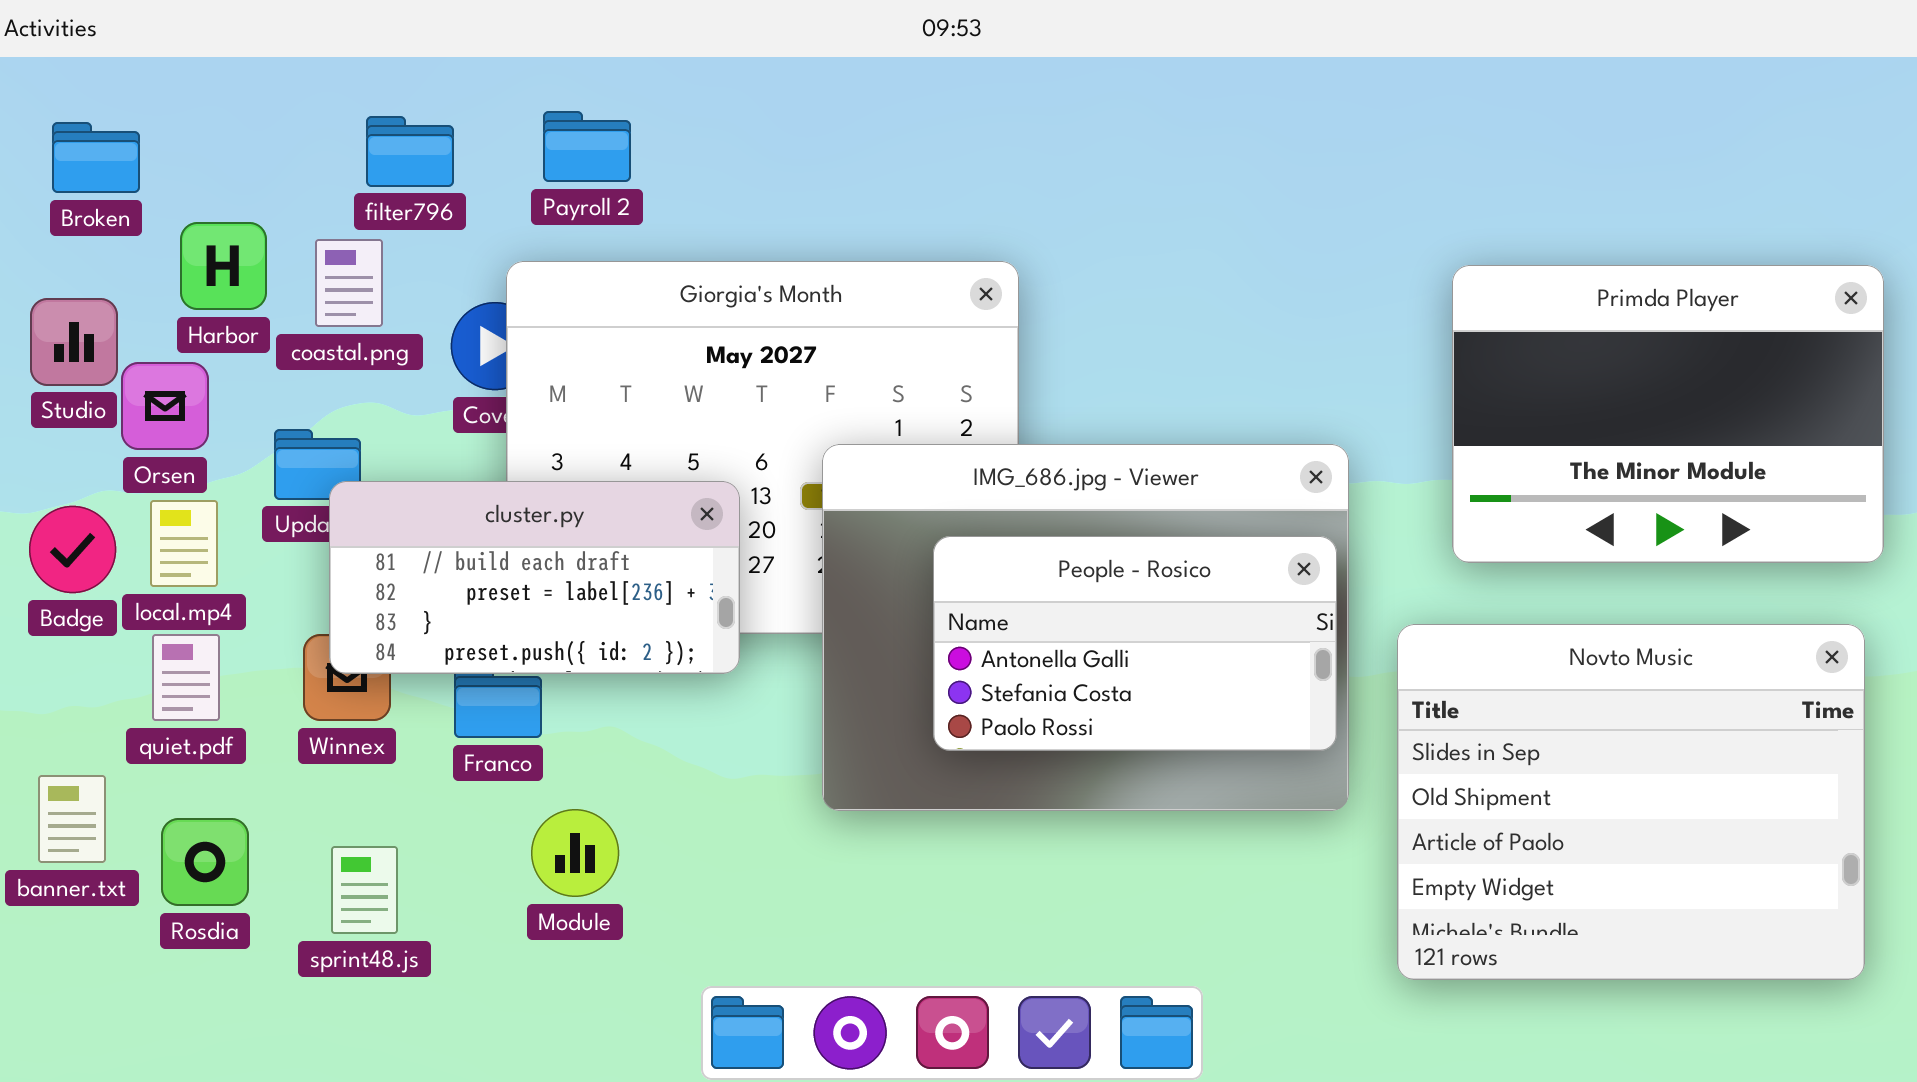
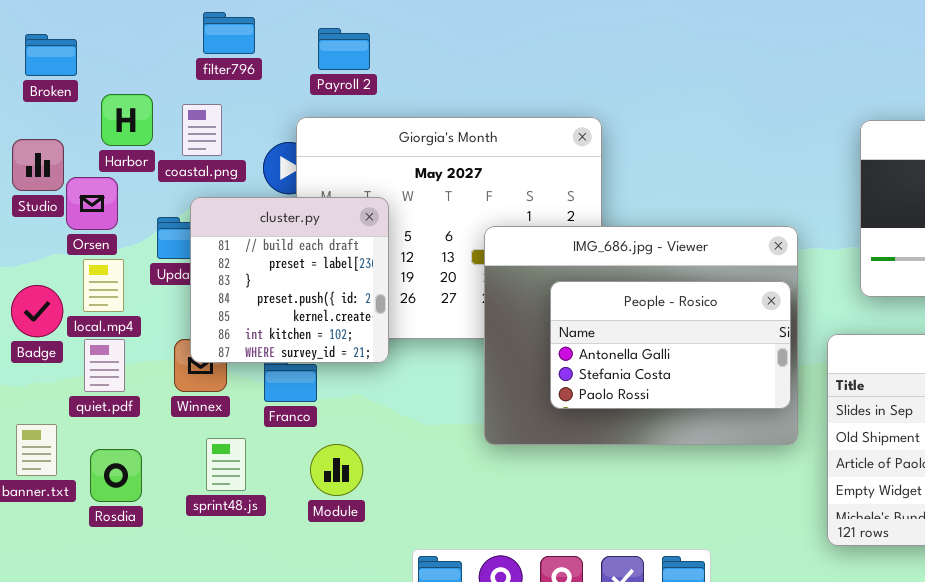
filter796: [366,116,454,187] -> [203,12,255,54], moved
cluster.py: [329,481,740,674] -> [190,197,389,363], resized
Badge: [29,506,116,593] -> [11,285,63,337], moved
sprint48.js: [331,846,398,934] -> [206,438,246,491], moved

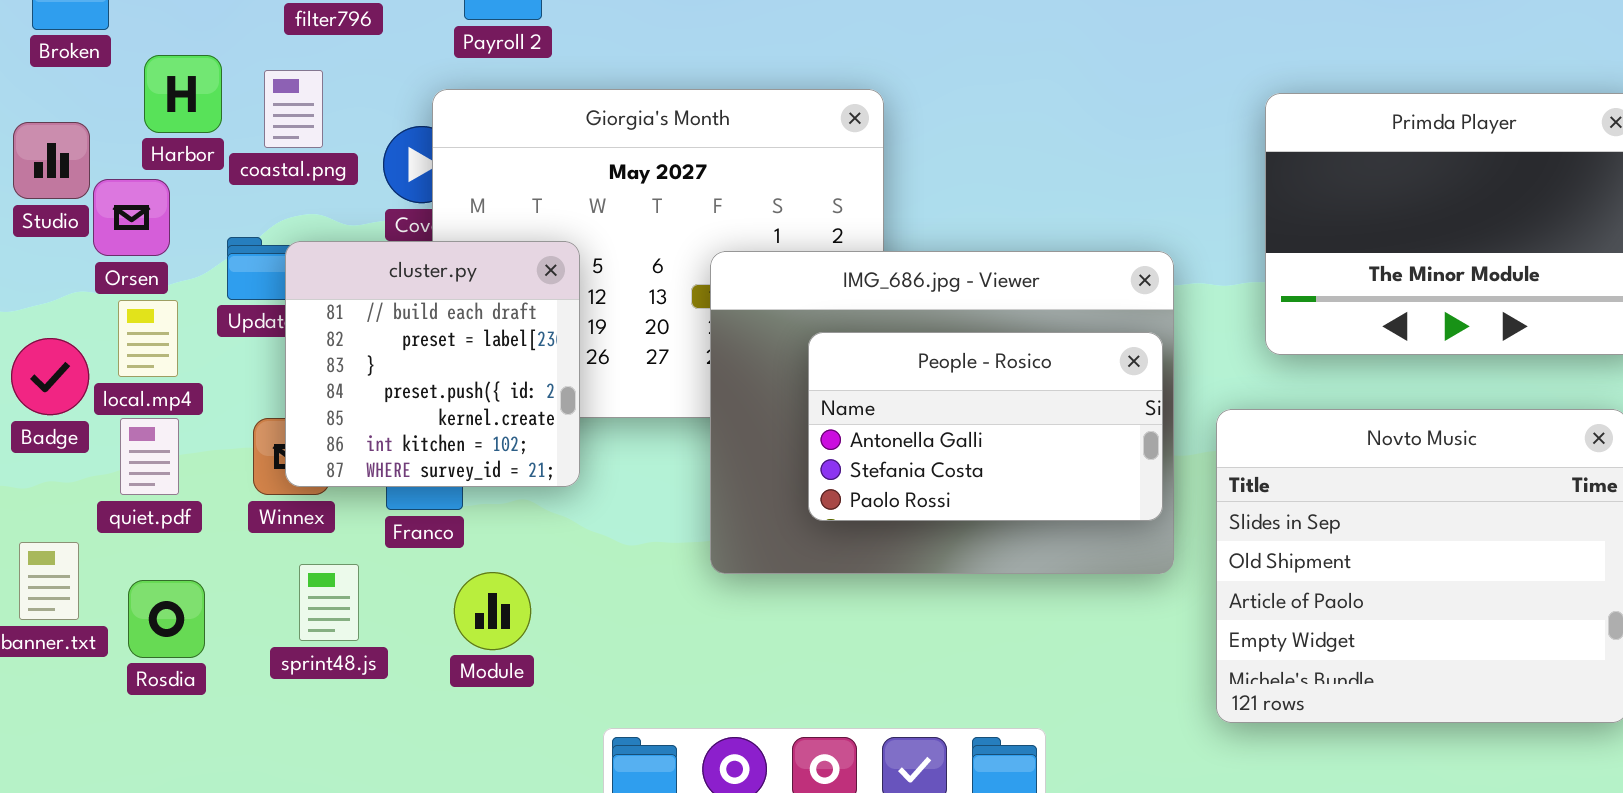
cluster.py: [190,197,389,363] -> [285,241,580,487], moved

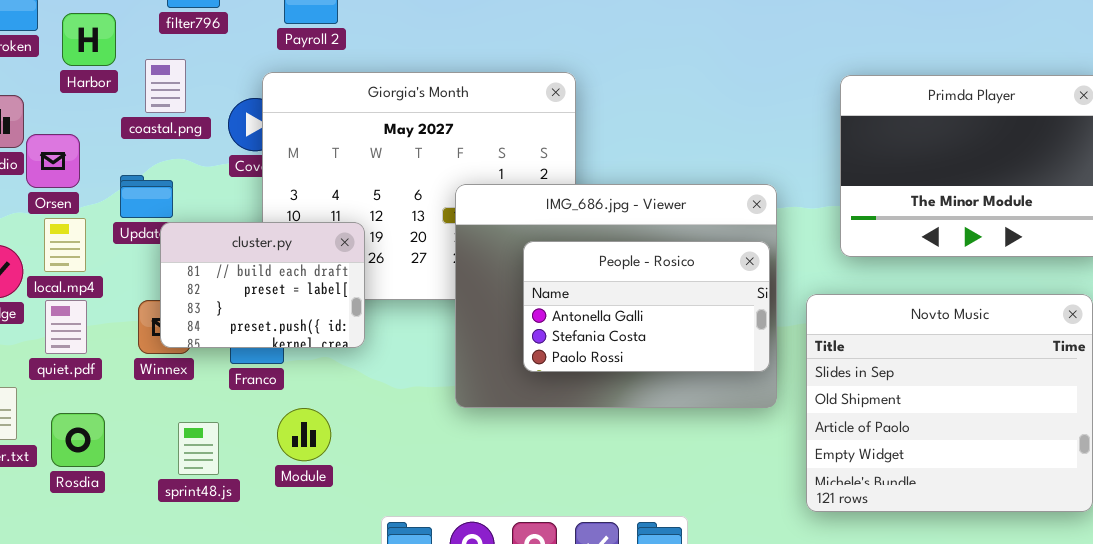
Harbor: [144,55,222,133] -> [62,13,116,66], moved
cluster.py: [285,241,580,487] -> [160,222,365,348], resized
sprint48.js: [299,564,359,641] -> [178,422,219,475], moved

